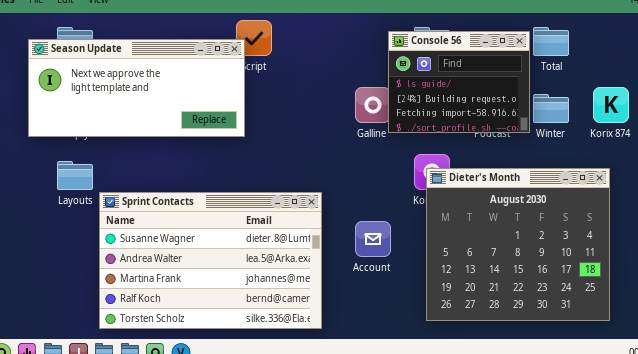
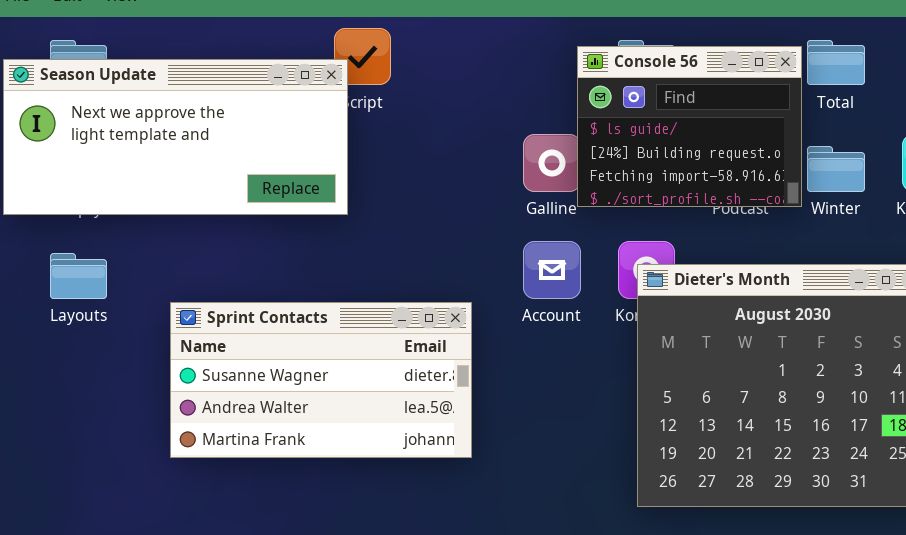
Sprint Contacts: [99,192,322,329] -> [170,302,472,458], resized
Account: [355,221,391,257] -> [523,241,581,299], moved

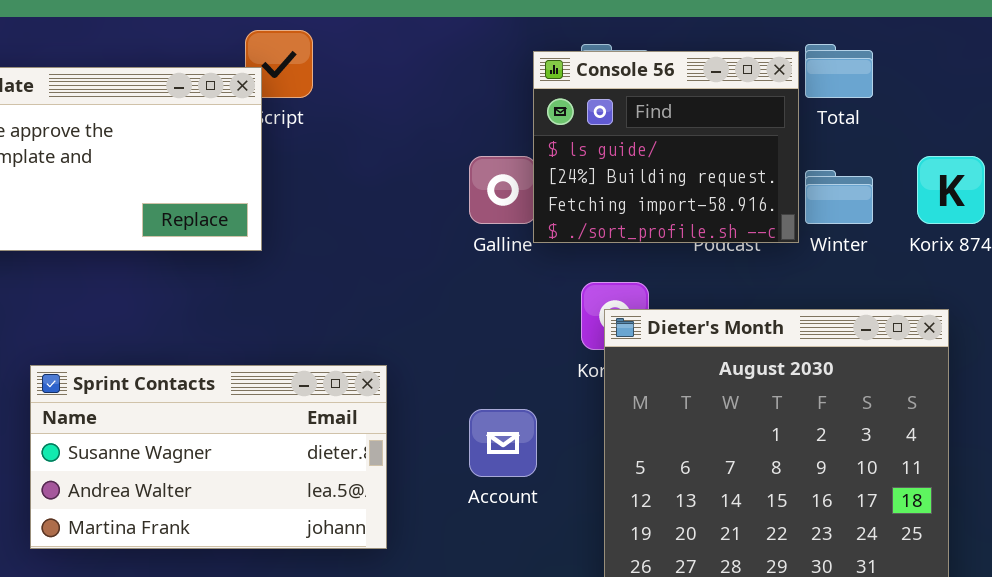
Account: [523,241,581,299] -> [469,409,537,477], moved
Sprint Contacts: [170,302,472,458] -> [30,365,387,549], moved

